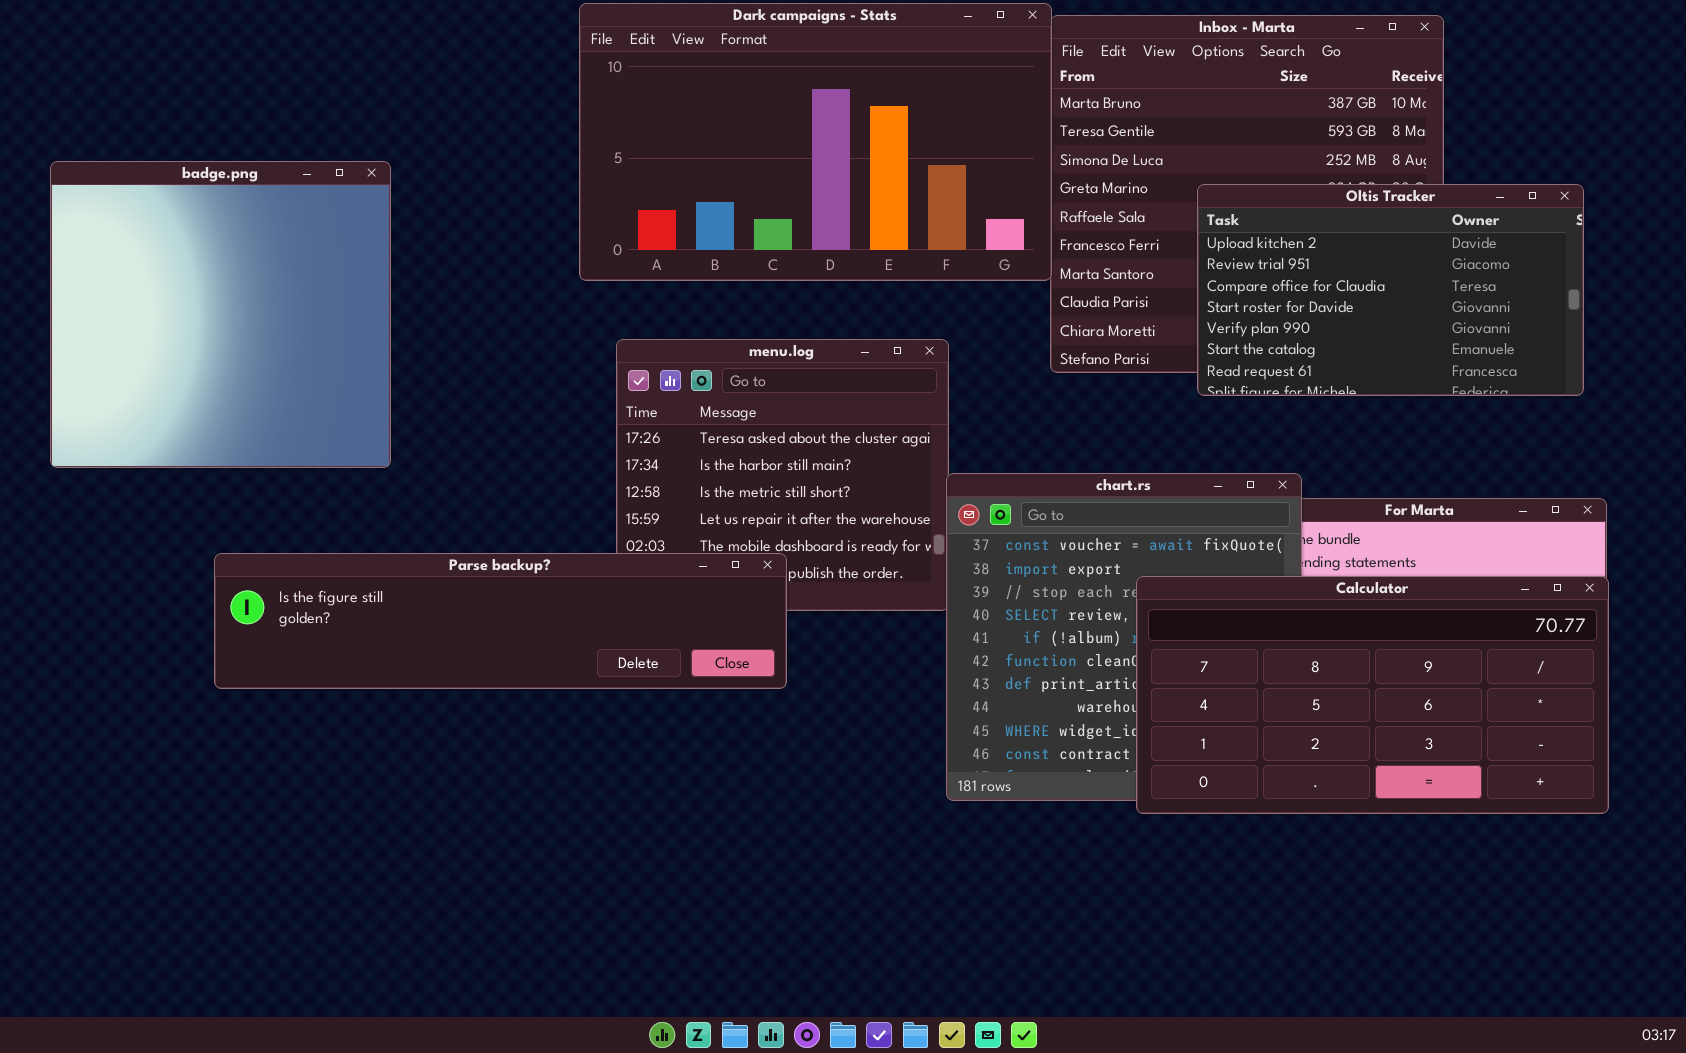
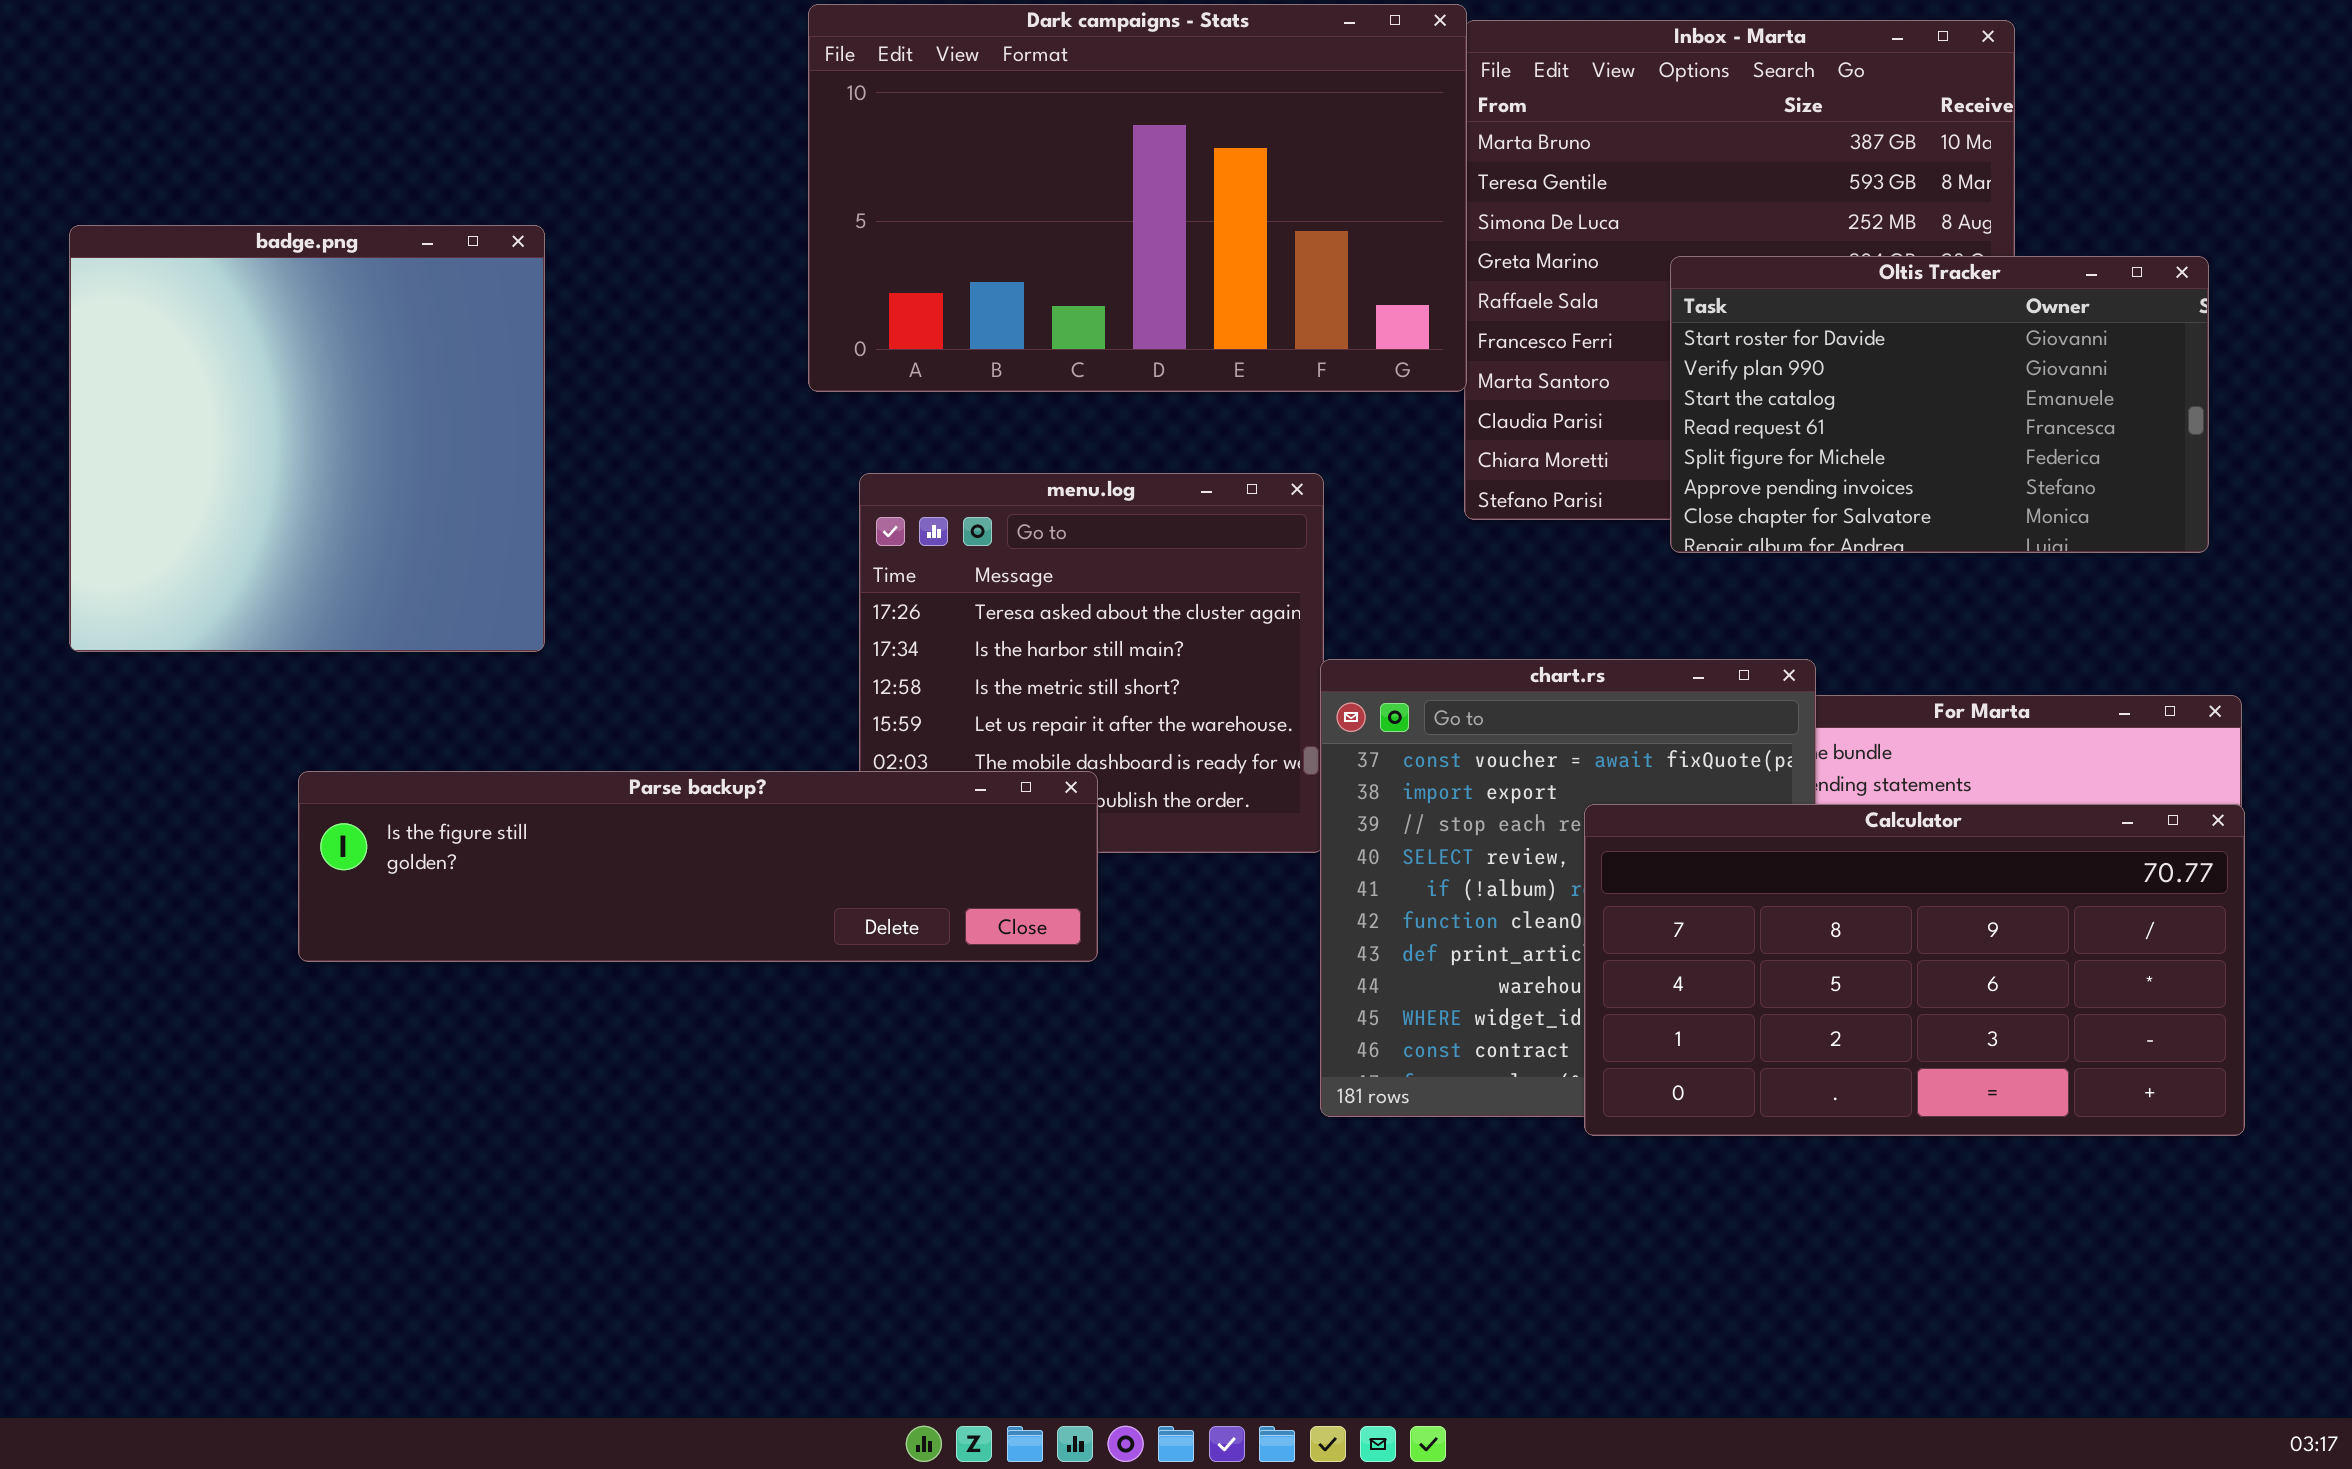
Oltis Tracker: [1197,184,1584,396] -> [1670,256,2209,553], scrolled down 3 rows

